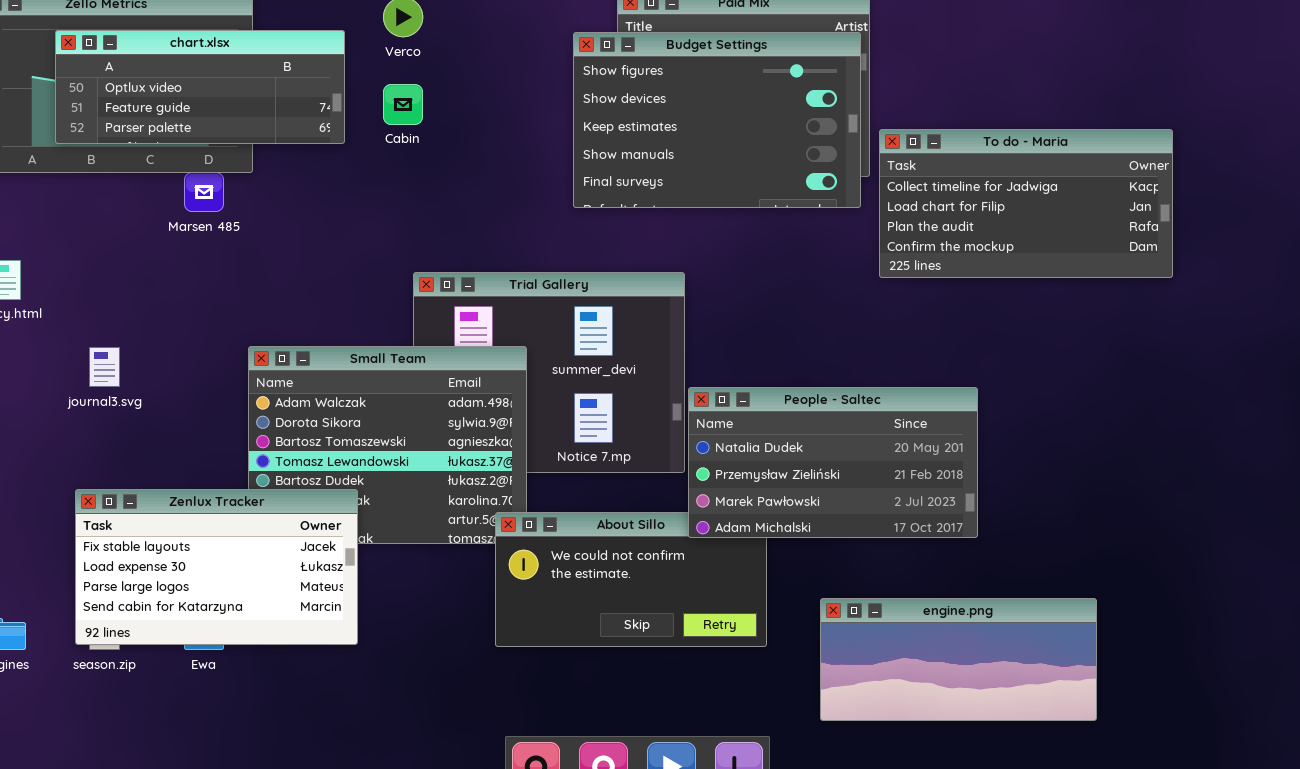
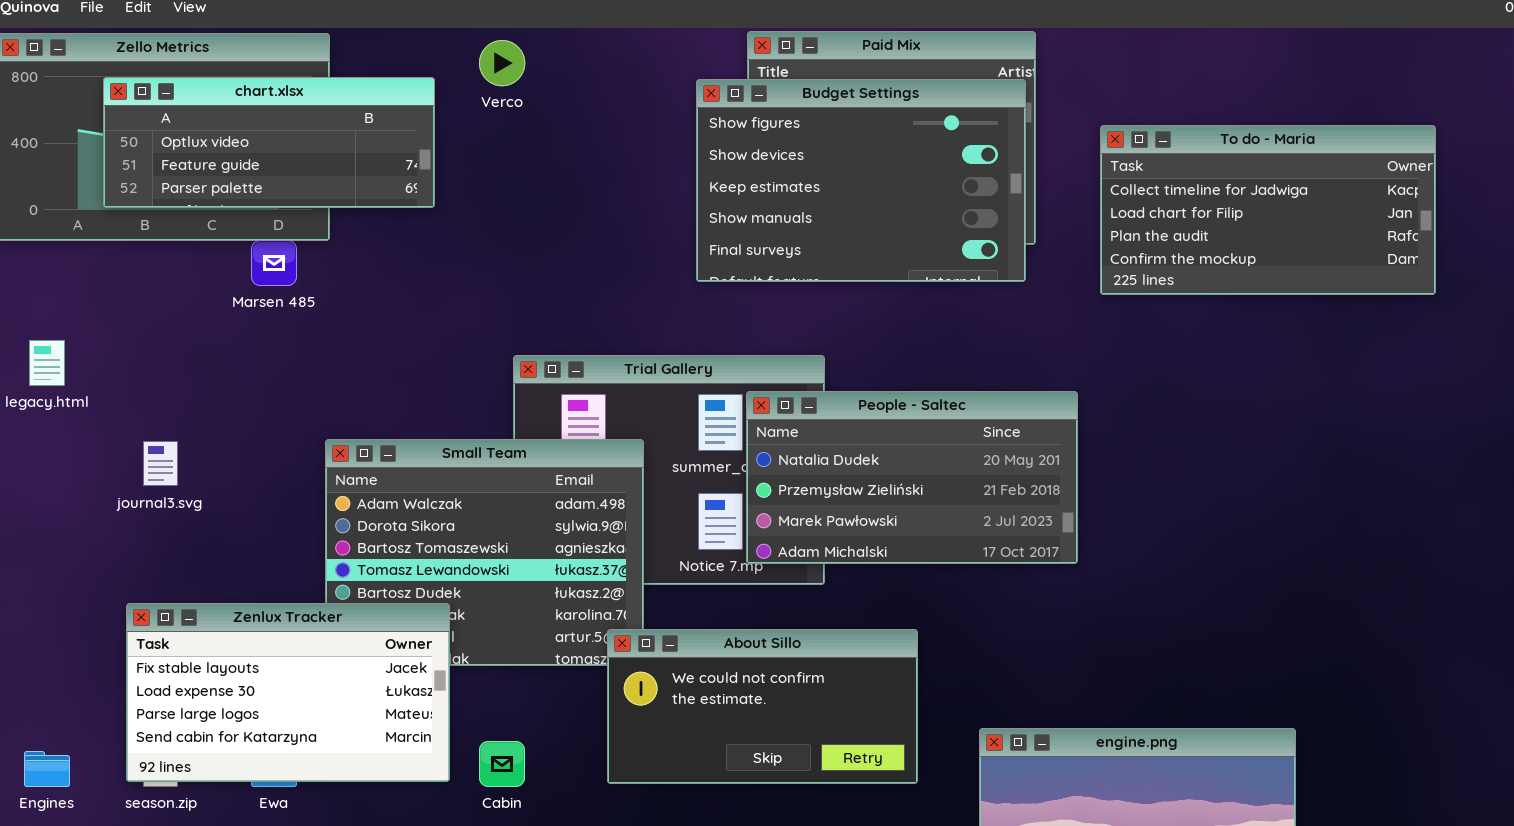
Cabin: [383,84,423,125] -> [479,741,525,787], moved
To do - Maria: [879,129,1173,278] -> [1100,125,1436,295], moved
People - Saltec: [688,387,978,538] -> [746,391,1078,564], moved

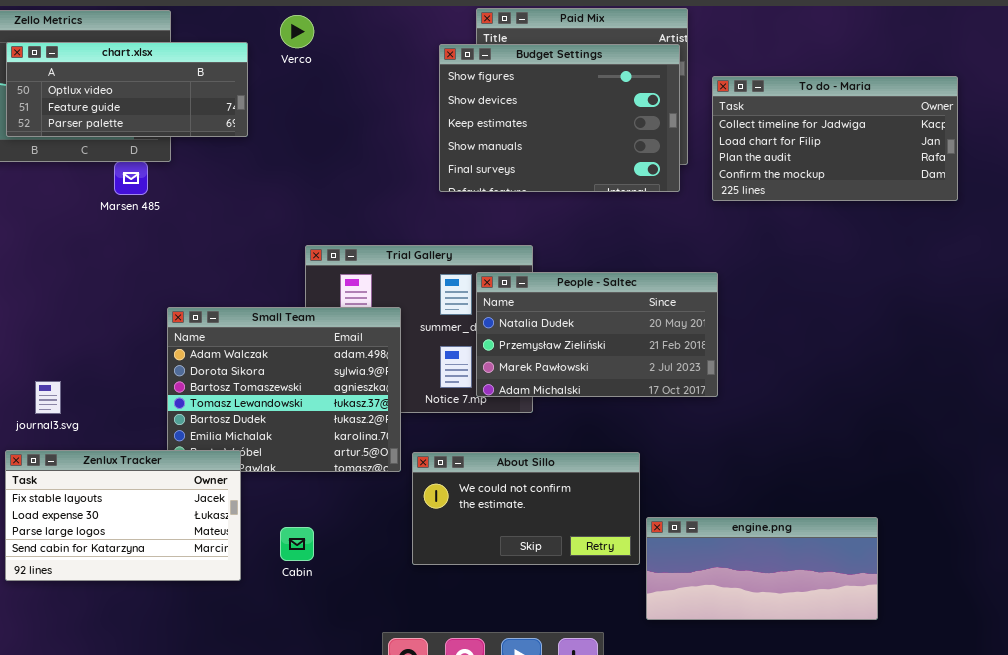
To do - Maria: [1100,125,1436,295] -> [712,76,958,201], moved
journal3.svg: [143,441,178,486] -> [35,381,61,414], moved
Zenlux Tracker: [126,603,450,782] -> [5,450,241,581], moved
About Sillo: [607,629,918,784] -> [412,452,640,565], moved

